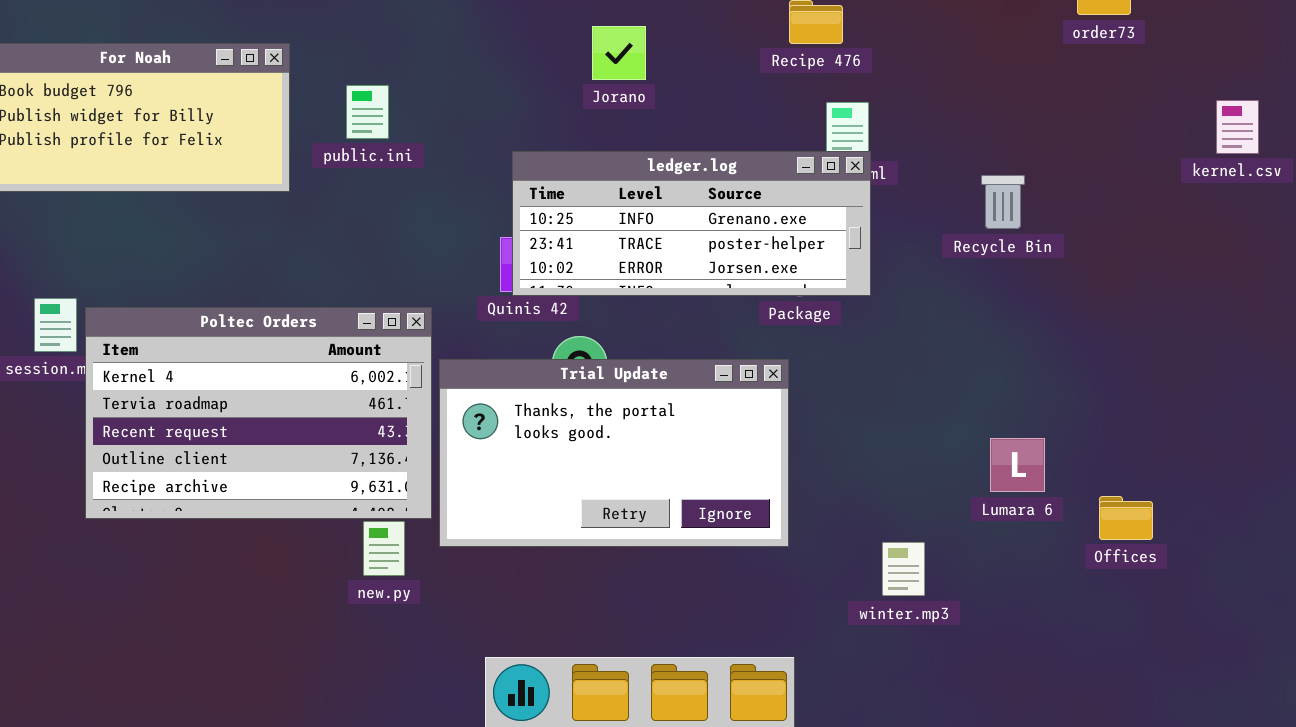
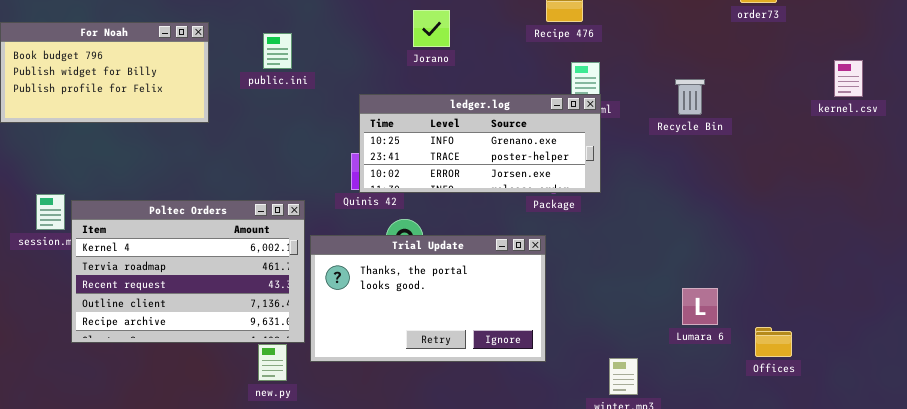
public.ini: [346,85,389,139] -> [263,33,292,69], moved
Recycle Bin: [981,175,1025,229] -> [675,79,705,115], moved

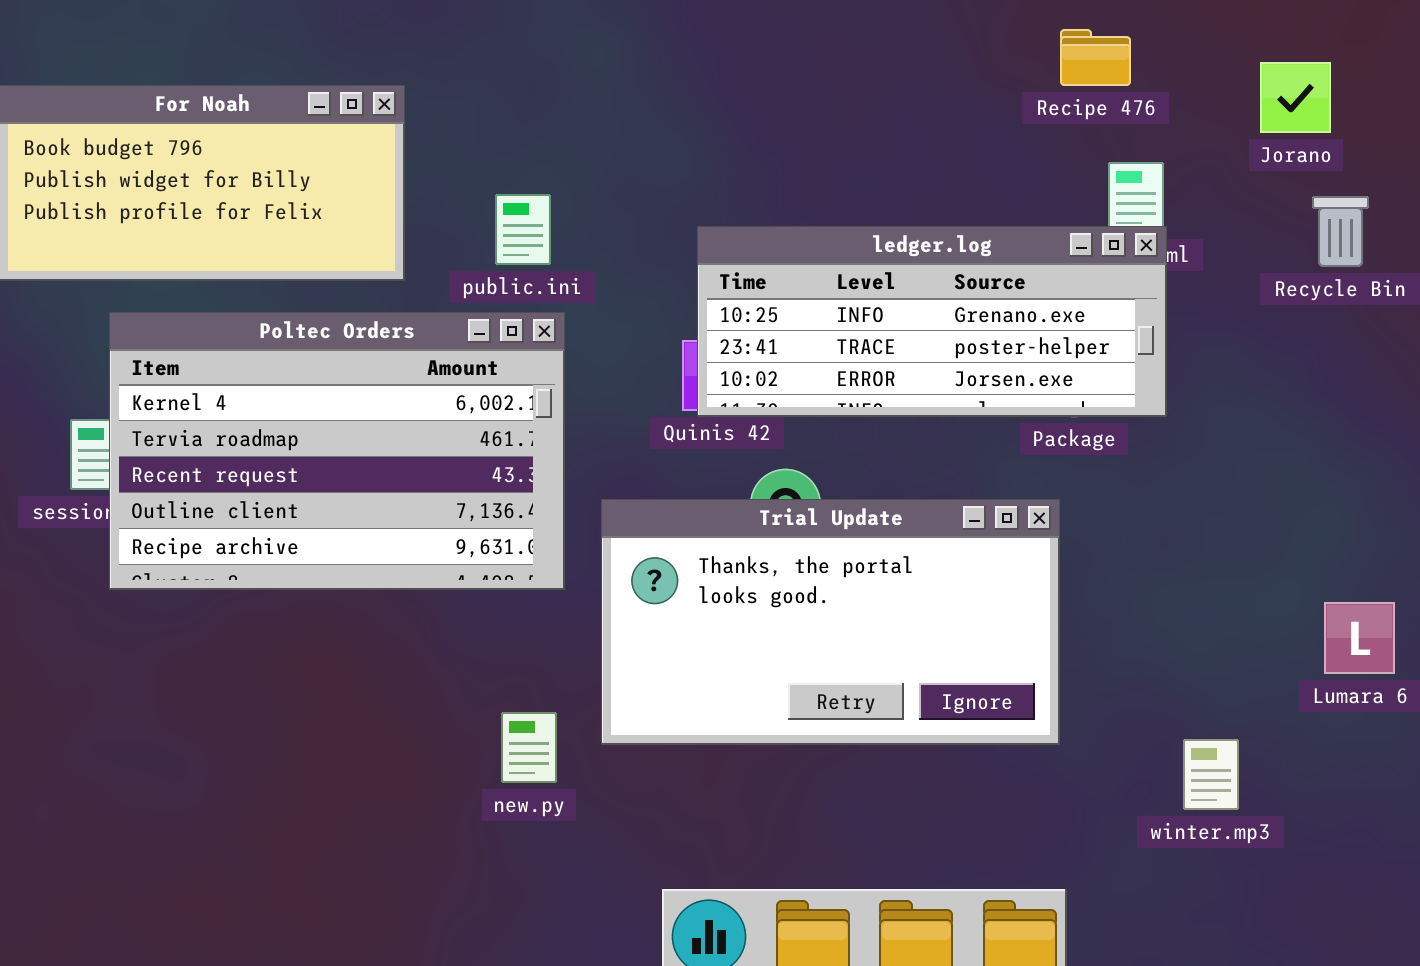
Jorano: [413,10,450,47] -> [1260,62,1331,133], moved
public.ini: [263,33,292,69] -> [495,194,551,265], moved
Poltec Orders: [71,200,305,343] -> [109,312,565,590], moved

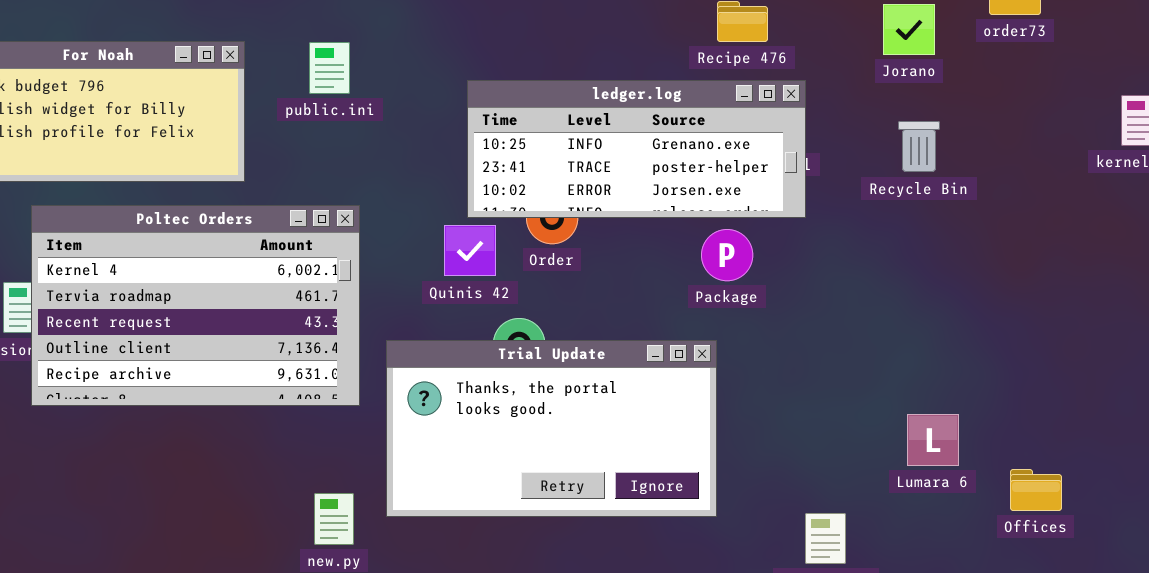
Jorano: [1260,62,1331,133] -> [883,4,935,55], moved
public.ini: [495,194,551,265] -> [309,42,350,94], moved
ledger.log: [697,226,1167,417] -> [467,80,806,218], moved

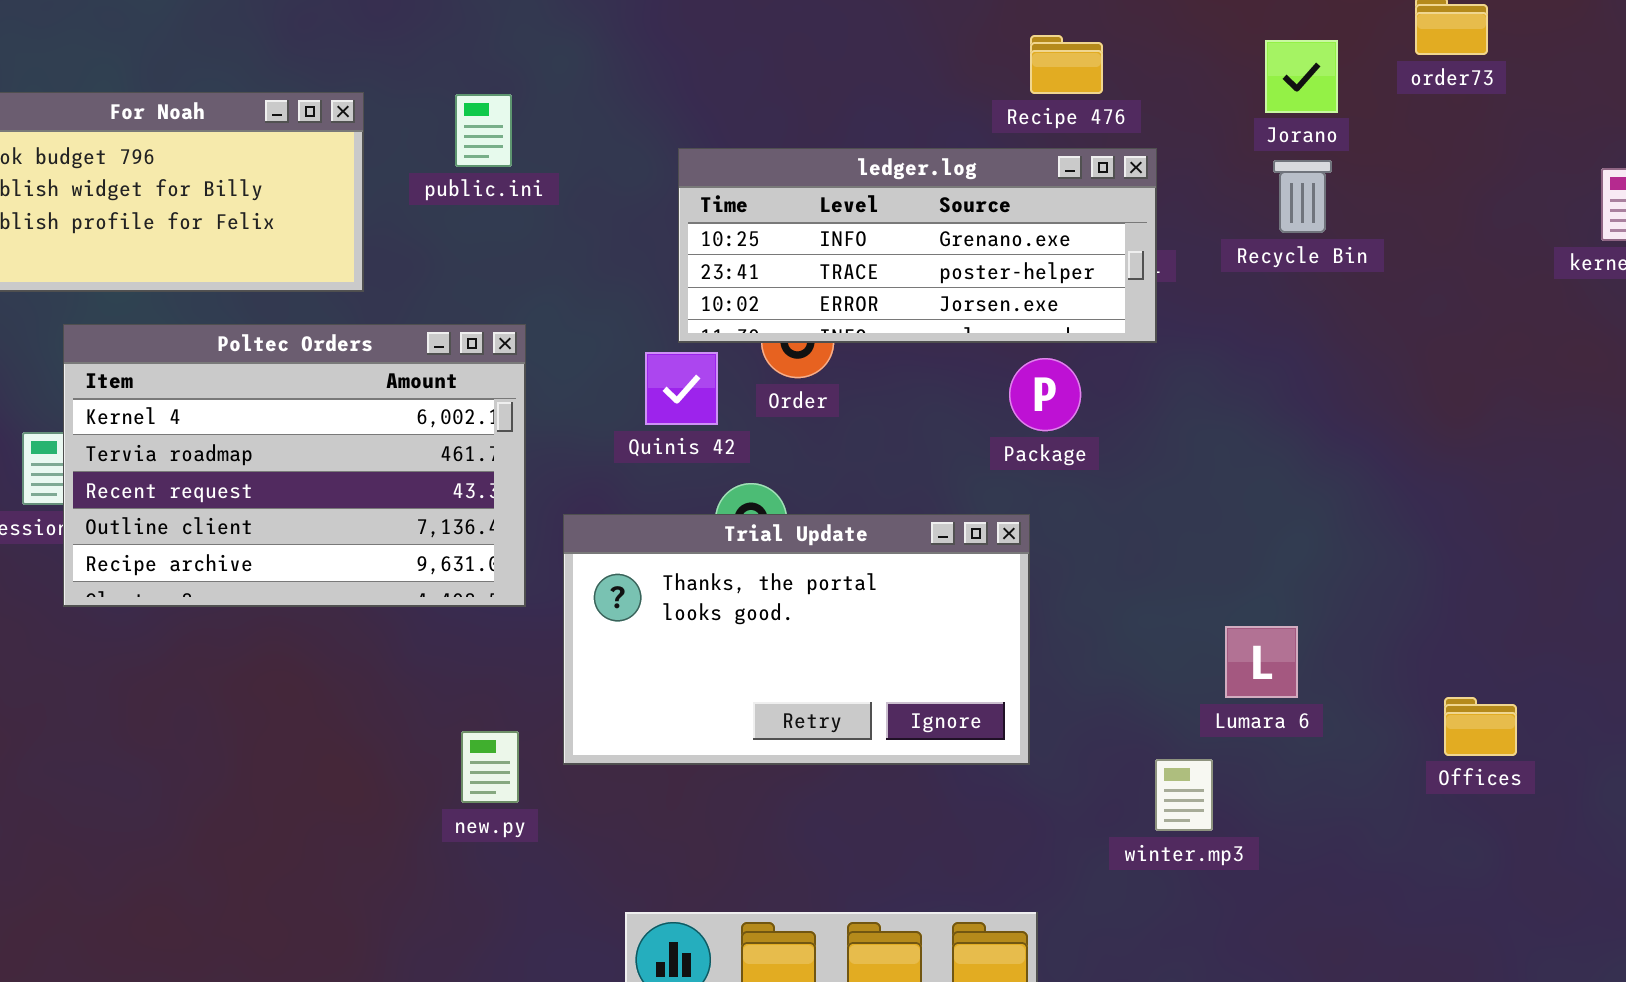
Recycle Bin: [898,121,940,172] -> [1273,160,1332,233], moved
Lumara 6: [907,414,959,466] -> [1225,626,1298,698], moved

